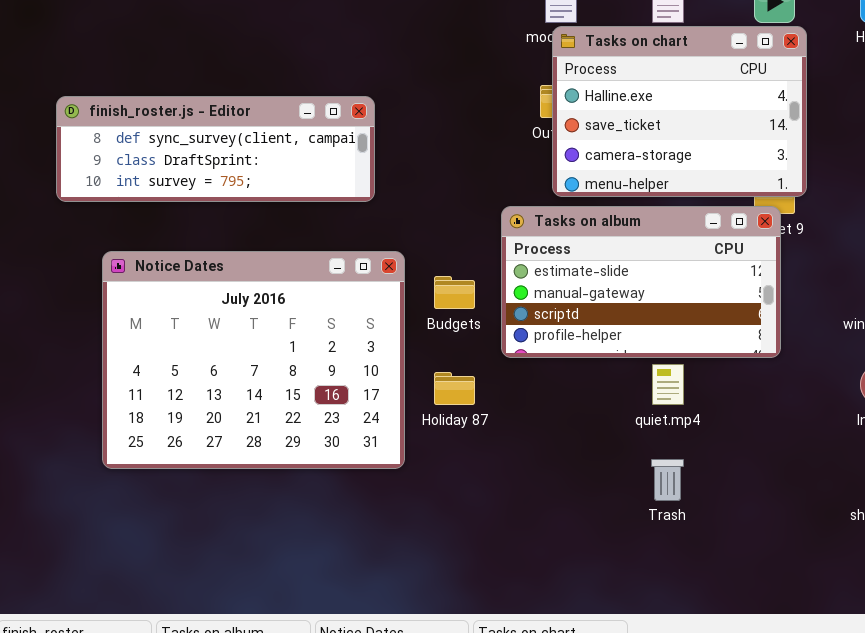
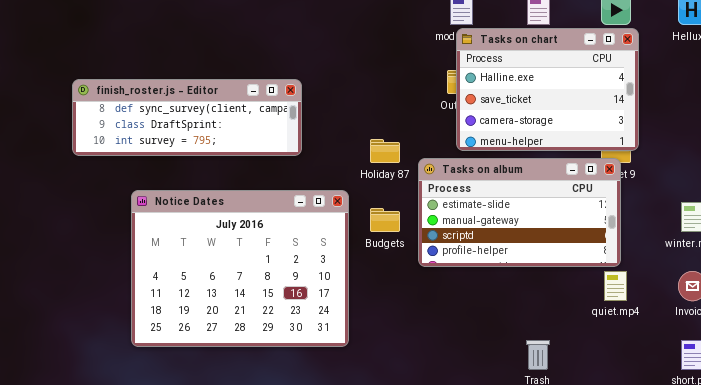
finish_roster.js - Editor: [56,96,375,202] -> [72,79,302,156], moved
quiet.mp4: [652,364,684,405] -> [604,271,627,301], moved
Holiday 87: [434,372,475,405] -> [370,139,400,163], moved

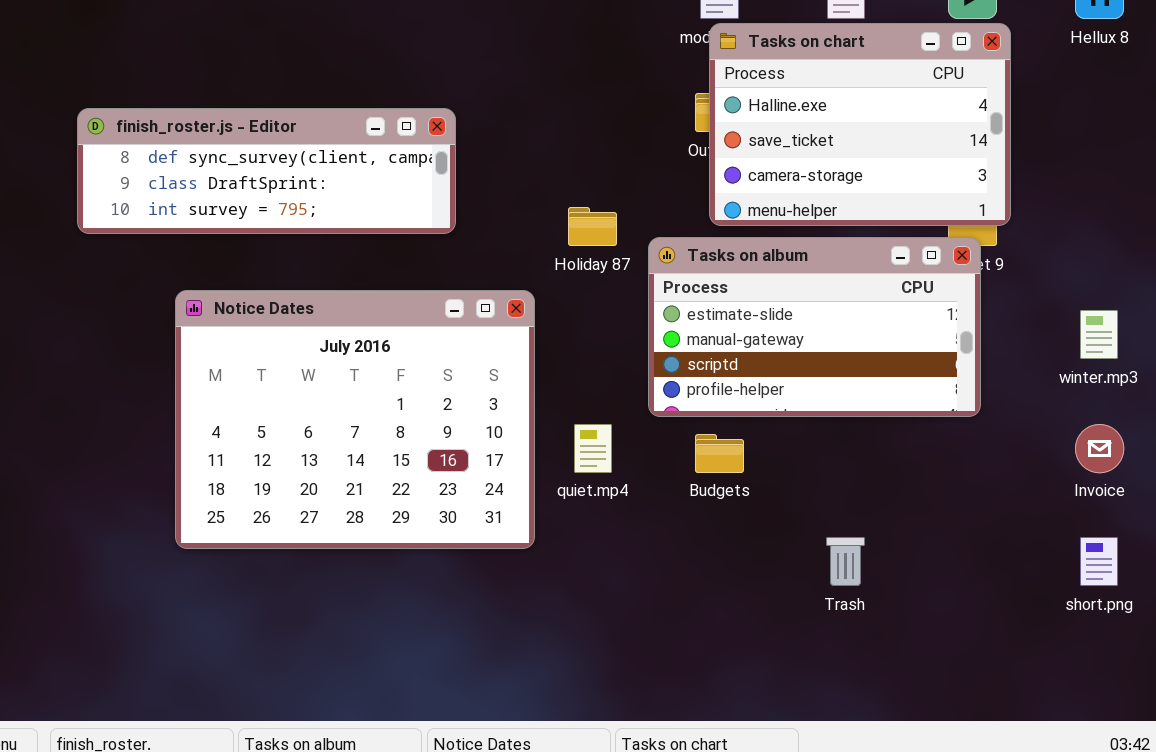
Budgets: [370,208,400,232] -> [695,434,744,473], moved
quiet.mp4: [604,271,627,301] -> [574,424,612,473], moved

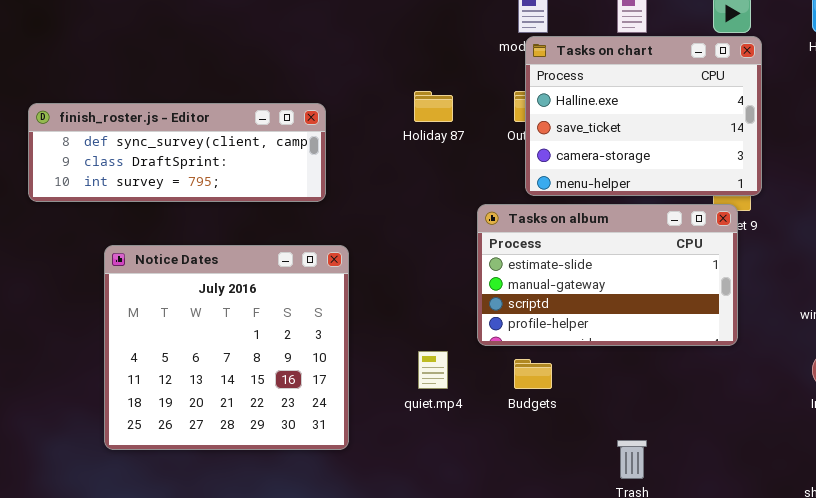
Holiday 87: [568,207,617,246] -> [414,91,453,122], moved
Notice Dates: [175,290,535,549] -> [104,245,349,450], resized

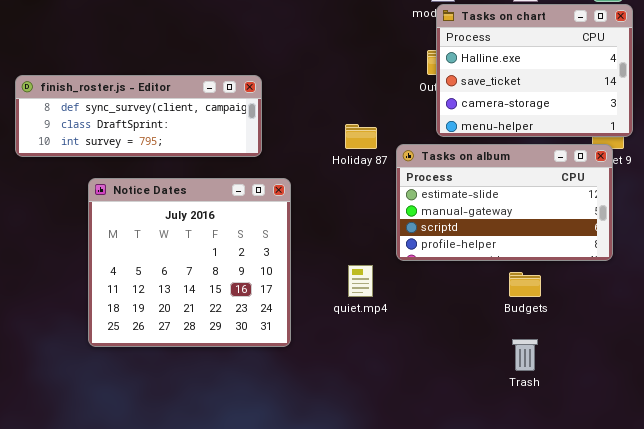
Holiday 87: [414,91,453,122] -> [345,124,377,149], moved
finish_roster.js - Editor: [28,103,326,202] -> [15,75,262,157], moved
Budgets: [514,359,552,389] -> [509,272,541,297], moved

